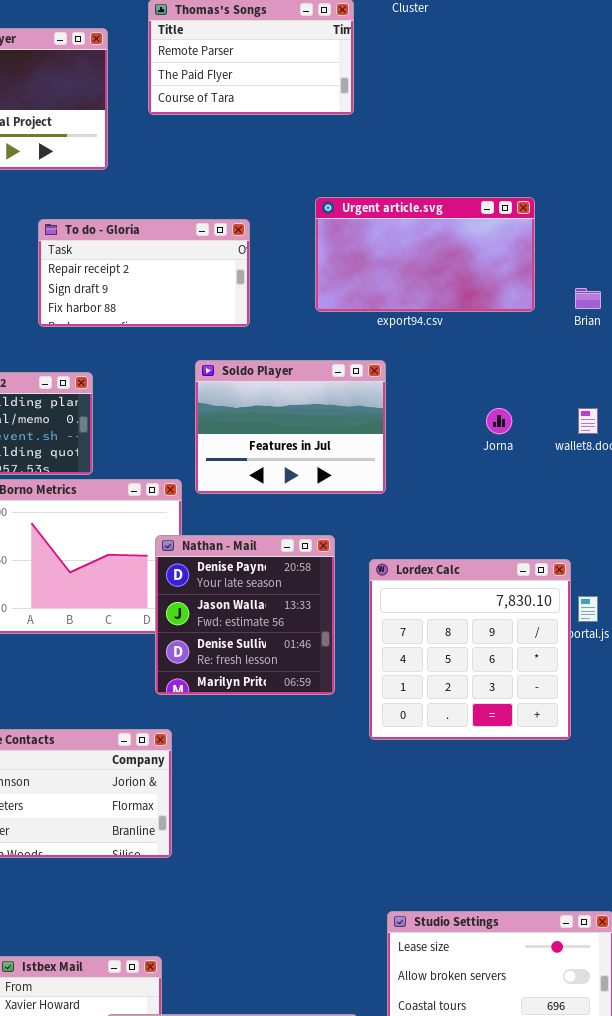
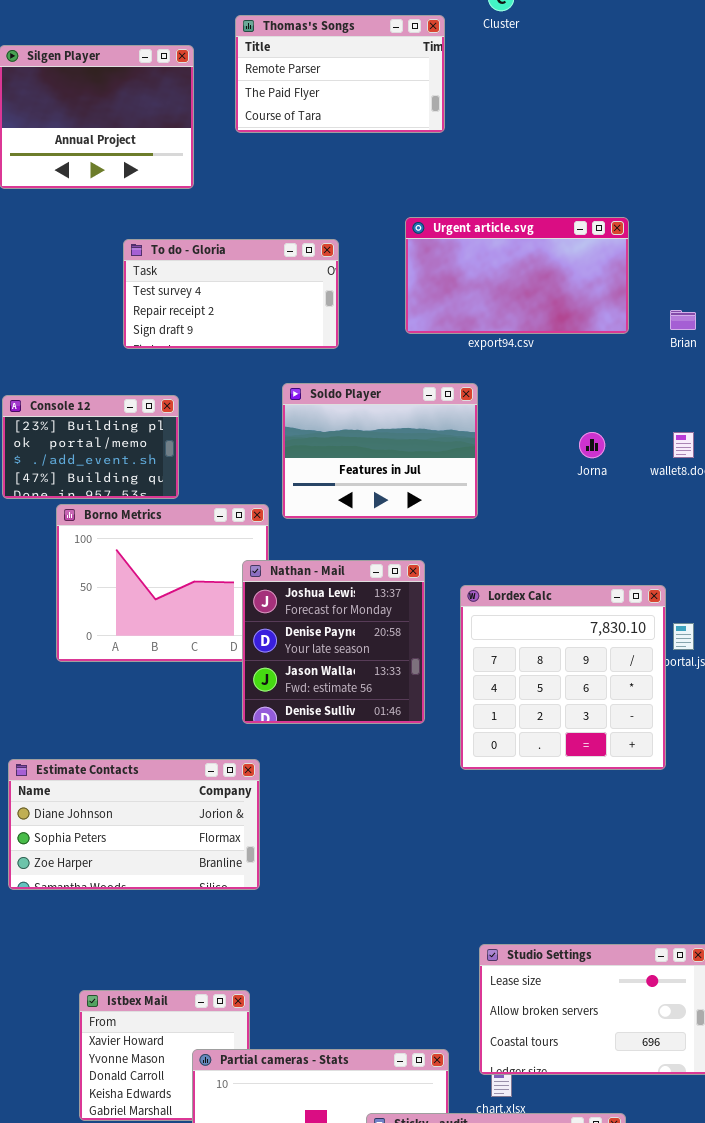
To do - Gloria: [38,219,250,327] -> [123,239,339,349], scrolled up 1 row
Nathan - Mail: [155,535,335,695] -> [242,560,425,724], scrolled up 1 row

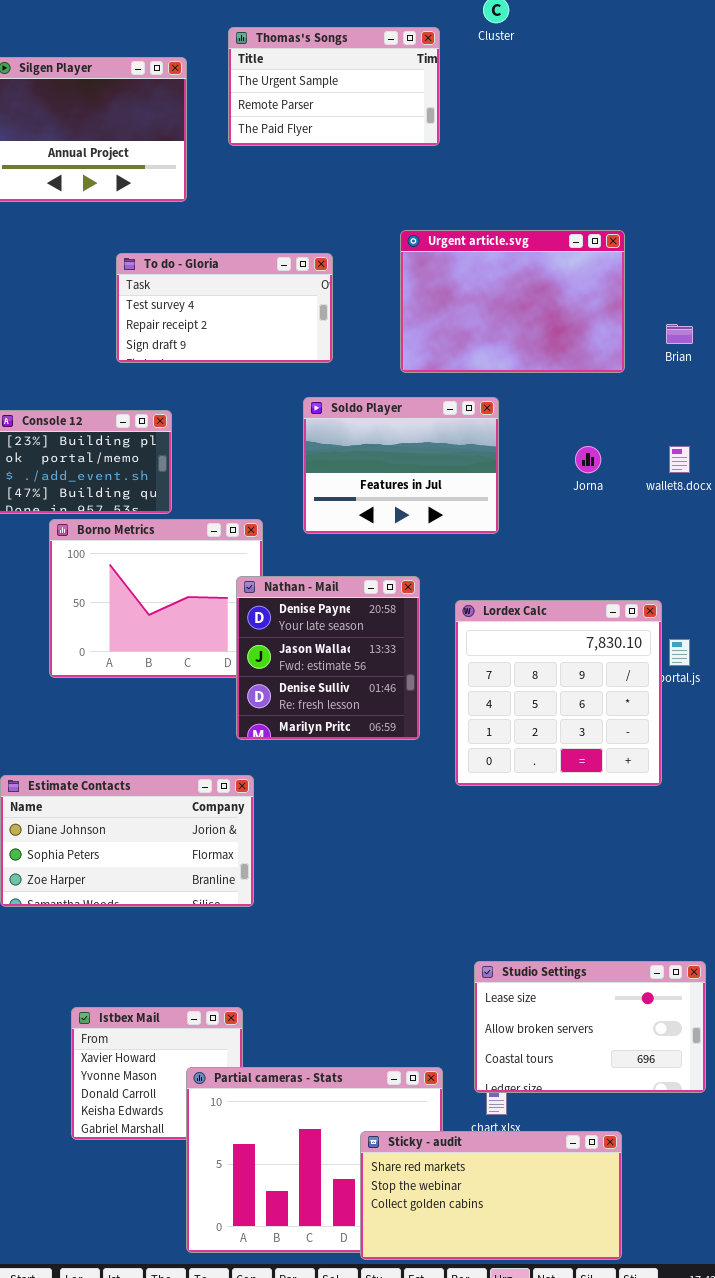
Thomas's Songs: [235,15,445,133] -> [228,27,440,146], scrolled up 1 row
Urgent article.svg: [405,217,629,334] -> [400,230,625,373], resized
Soldo Player: [282,383,478,519] -> [303,397,499,534], moved
Nathan - Mail: [242,560,425,724] -> [236,576,420,740], scrolled down 1 row

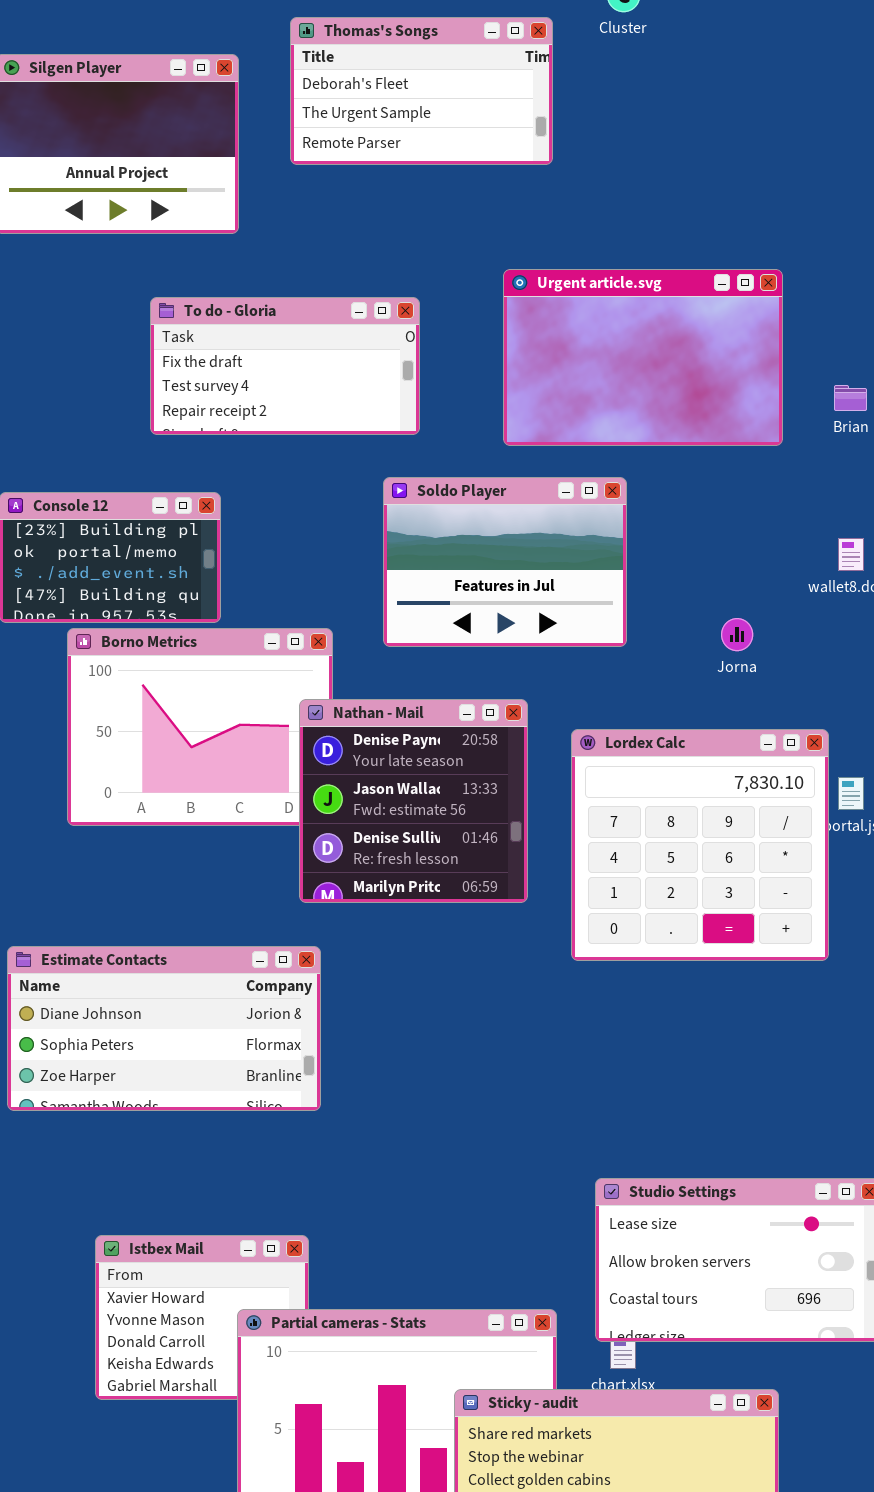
Thomas's Songs: [228,27,440,146] -> [290,17,553,165], scrolled up 1 row
To do - Gloria: [116,253,333,363] -> [150,297,420,435], scrolled up 1 row
Jorna: [575,446,601,473] -> [721,618,753,651], moved

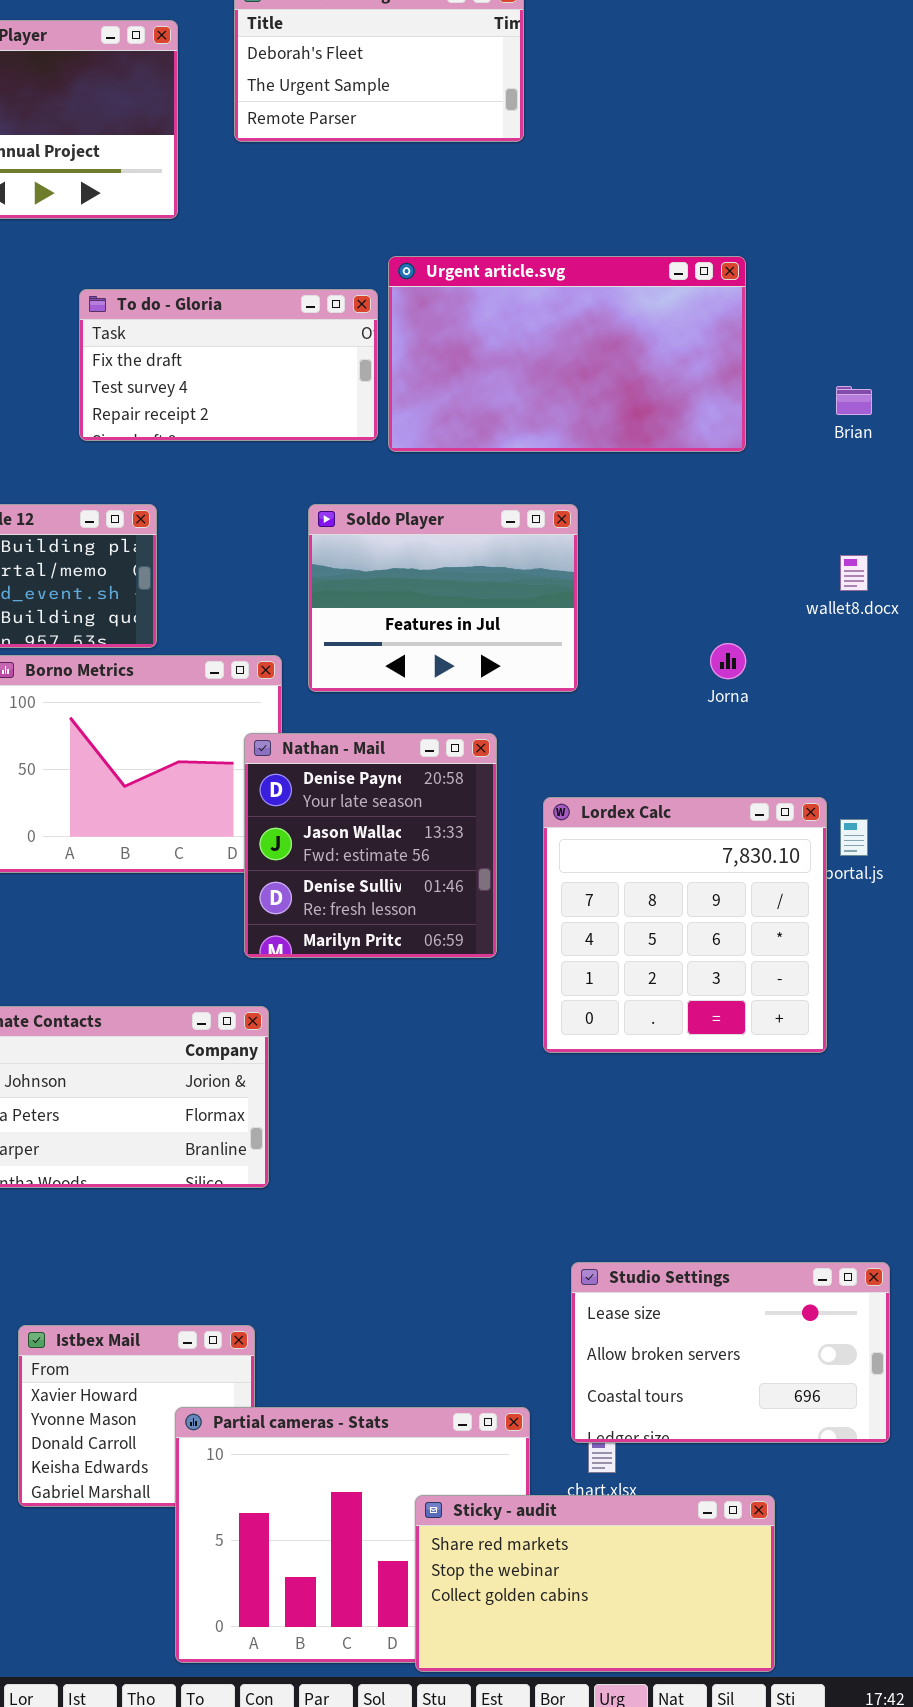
Urgent article.svg: [503,269,783,446] -> [388,256,746,452], moved, resized
Soldo Player: [383,477,627,647] -> [308,504,578,692], moved
Lordex Calc: [571,729,829,961] -> [543,797,827,1053], moved

